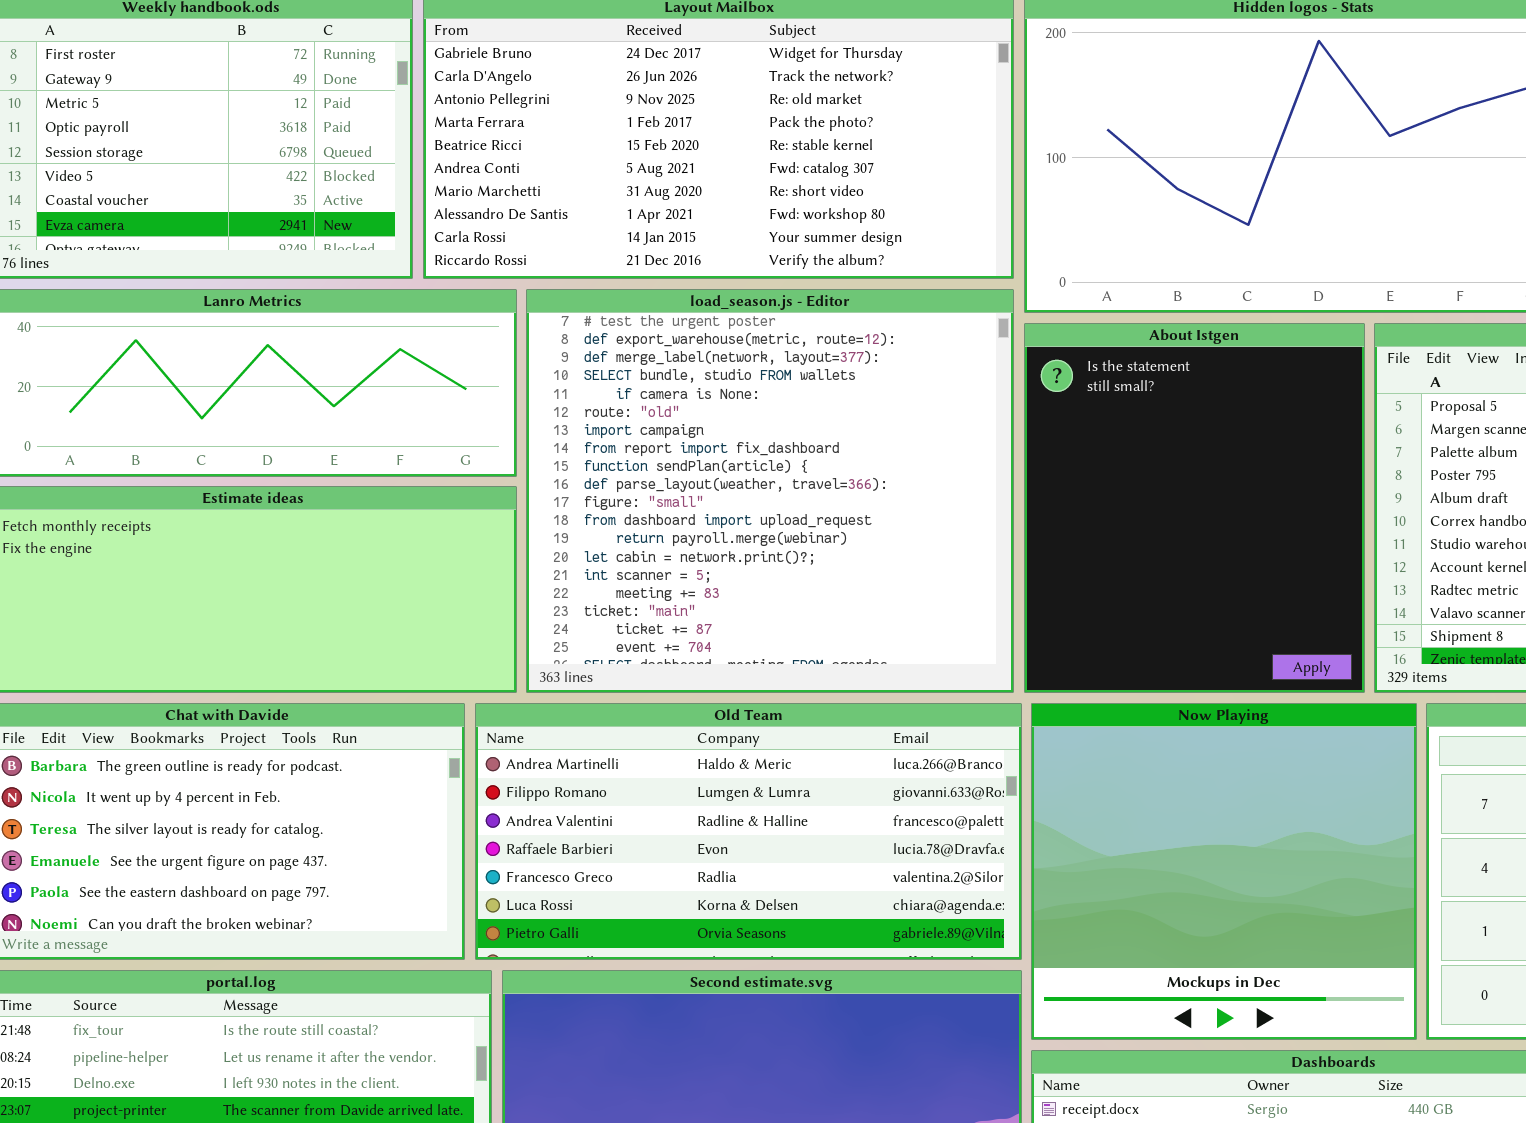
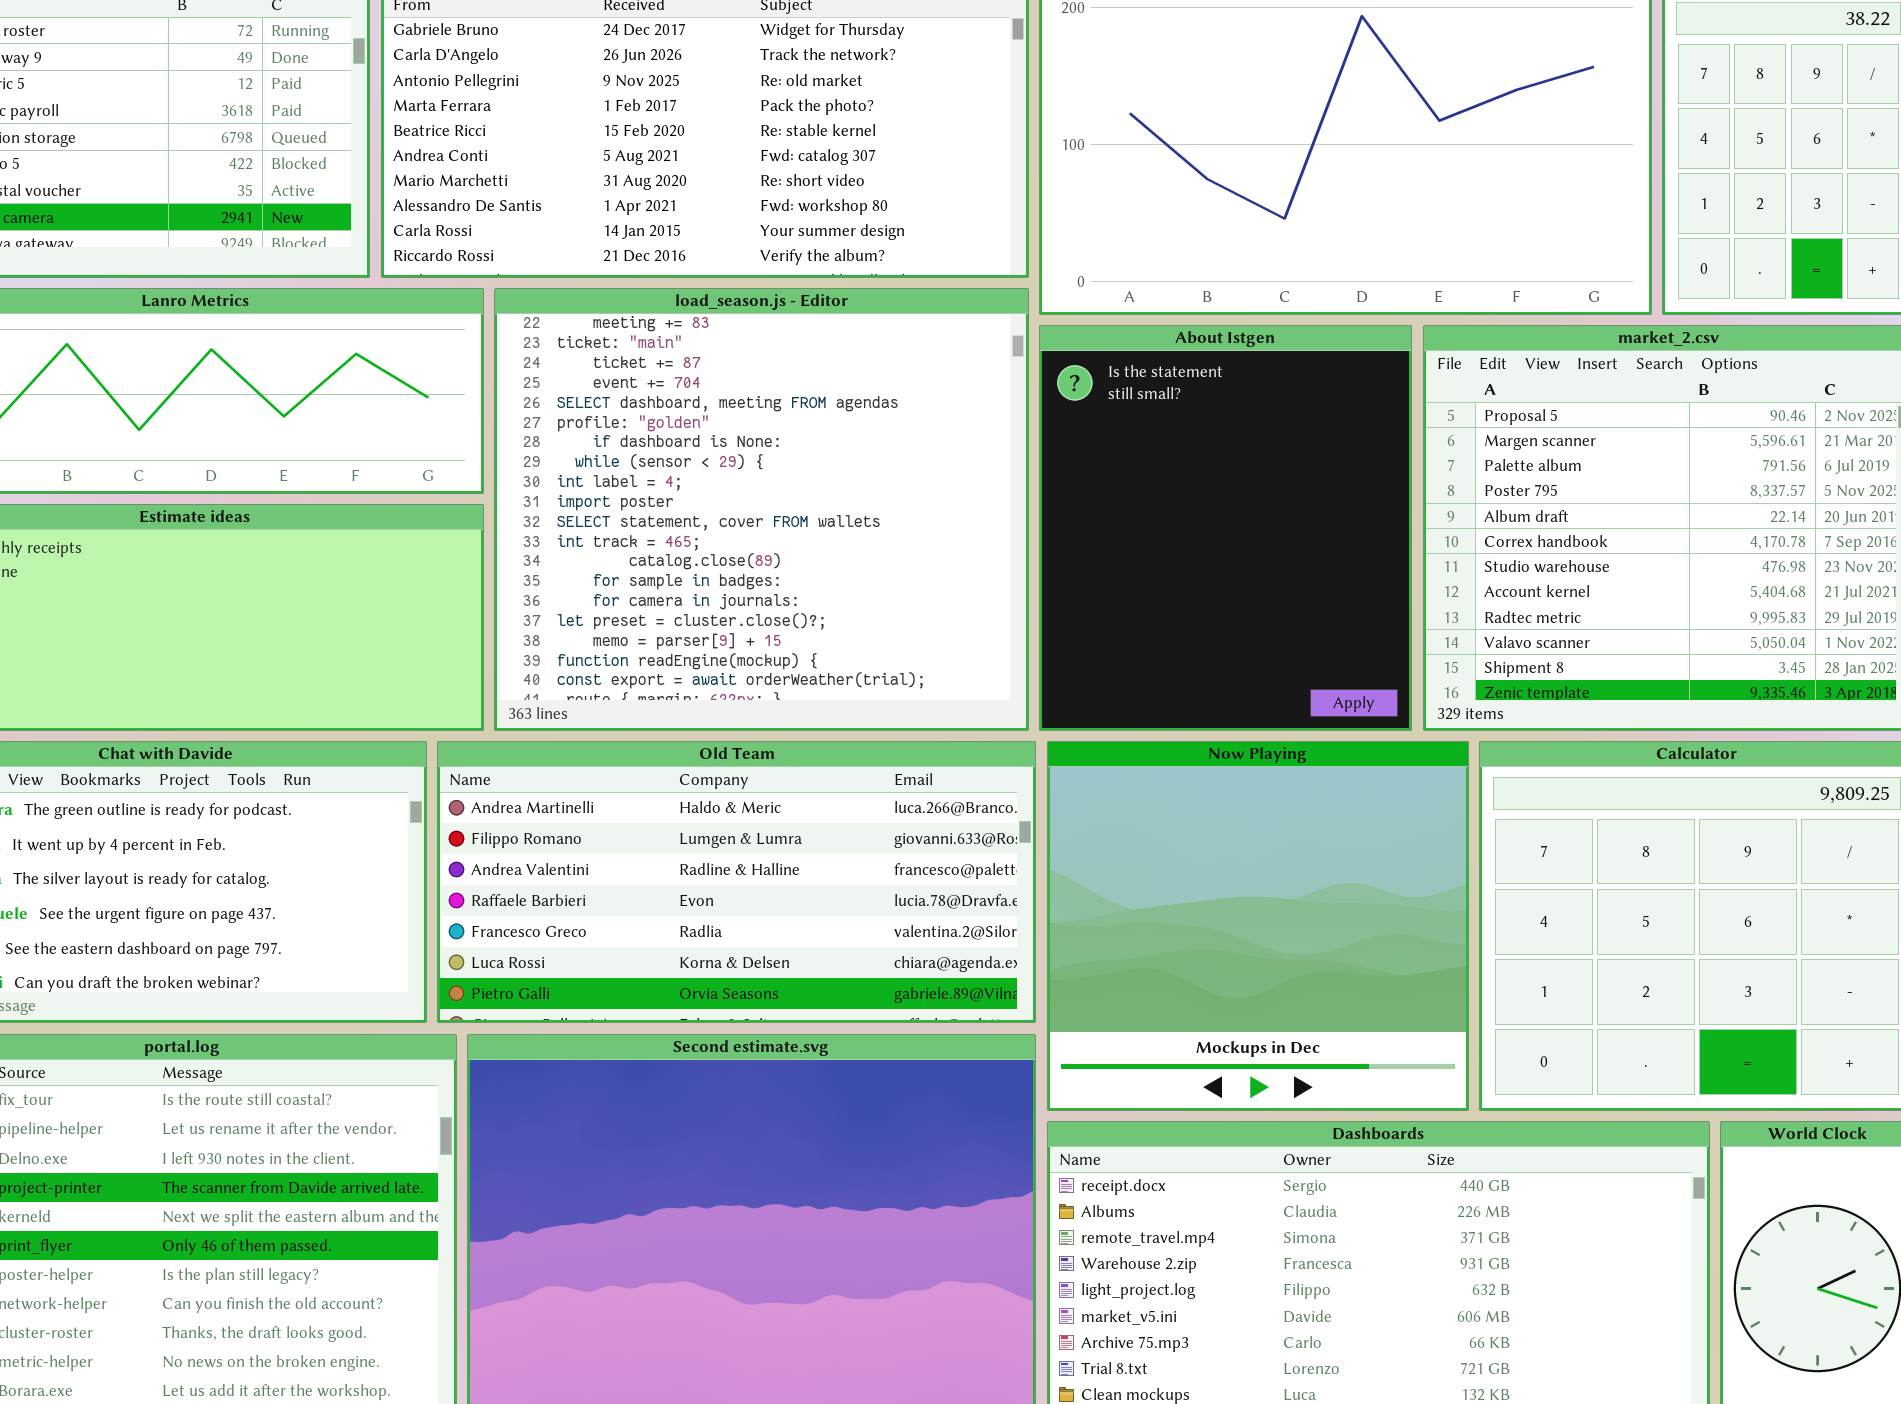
load_season.js - Editor: [526,289,1014,693] -> [494,288,1029,731], scrolled down 15 rows

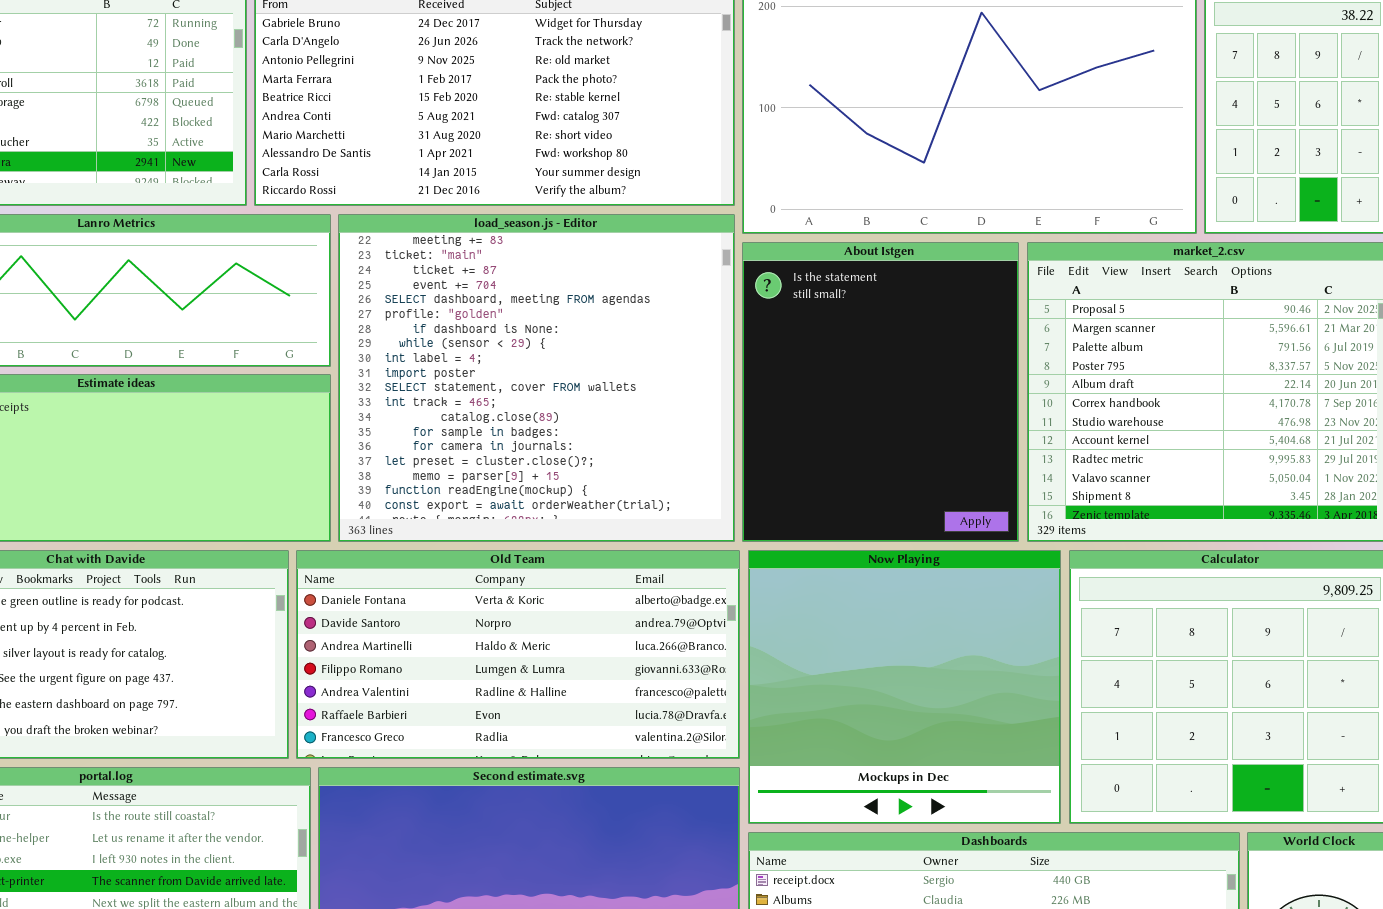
Old Team: [437,741,1036,1023] -> [296,550,740,759], scrolled up 2 rows

